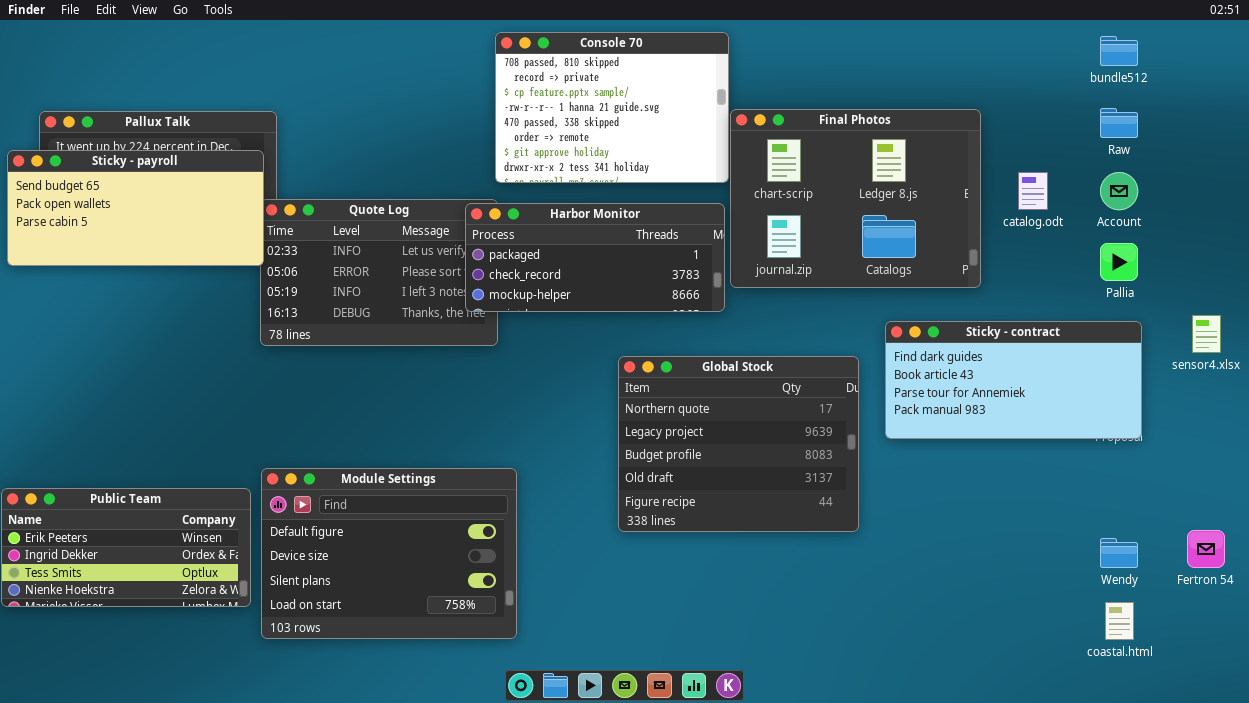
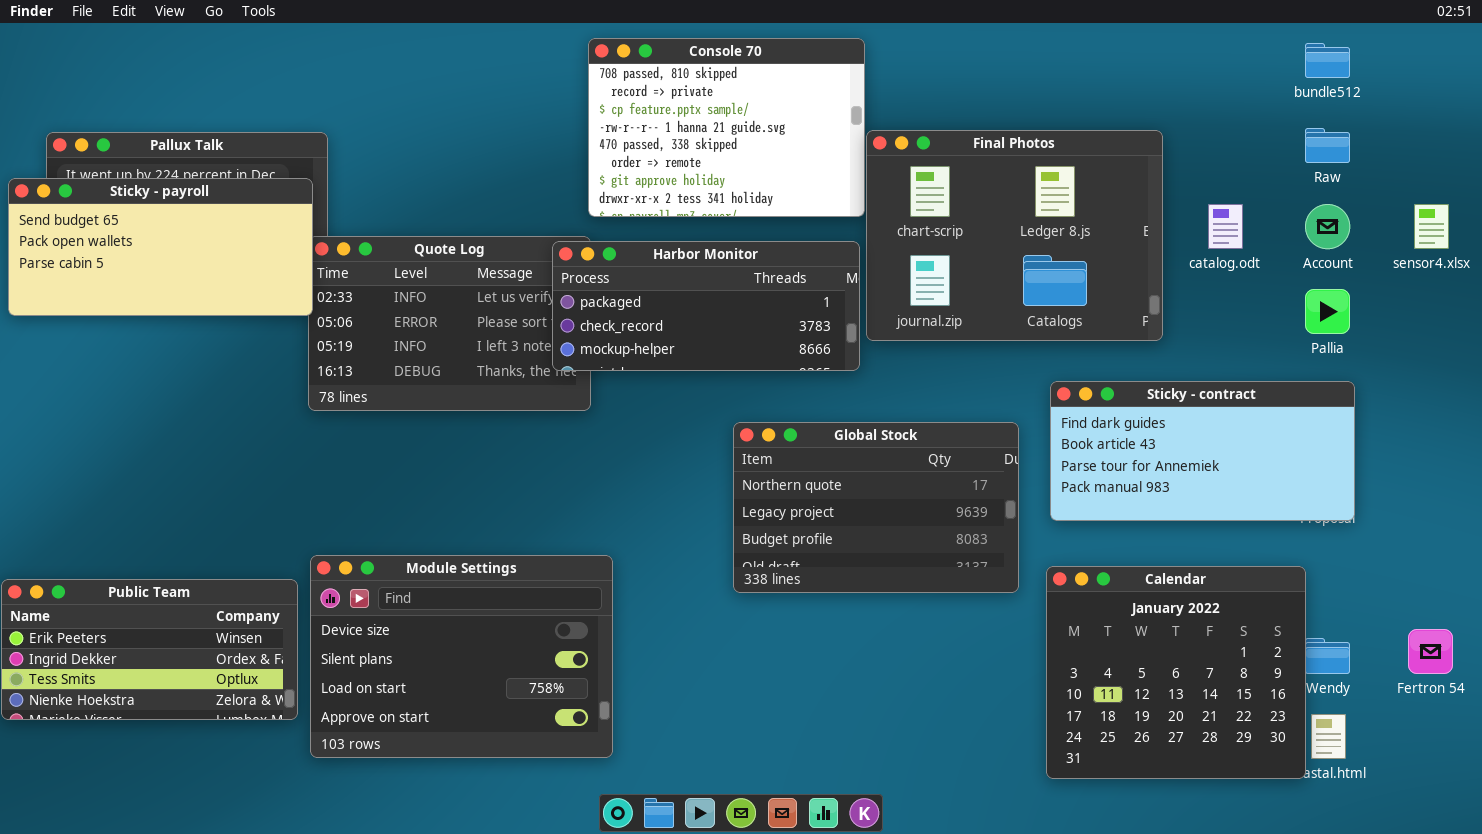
sensor4.xlsx: [1192,315,1221,353] -> [1414,204,1449,249], moved
Global Stock: [618,356,859,532] -> [733,422,1019,593], resized
Module Settings: [261,468,517,639] -> [310,555,613,758], scrolled down 1 row
Calendar: none -> [1046,566,1306,779], opened

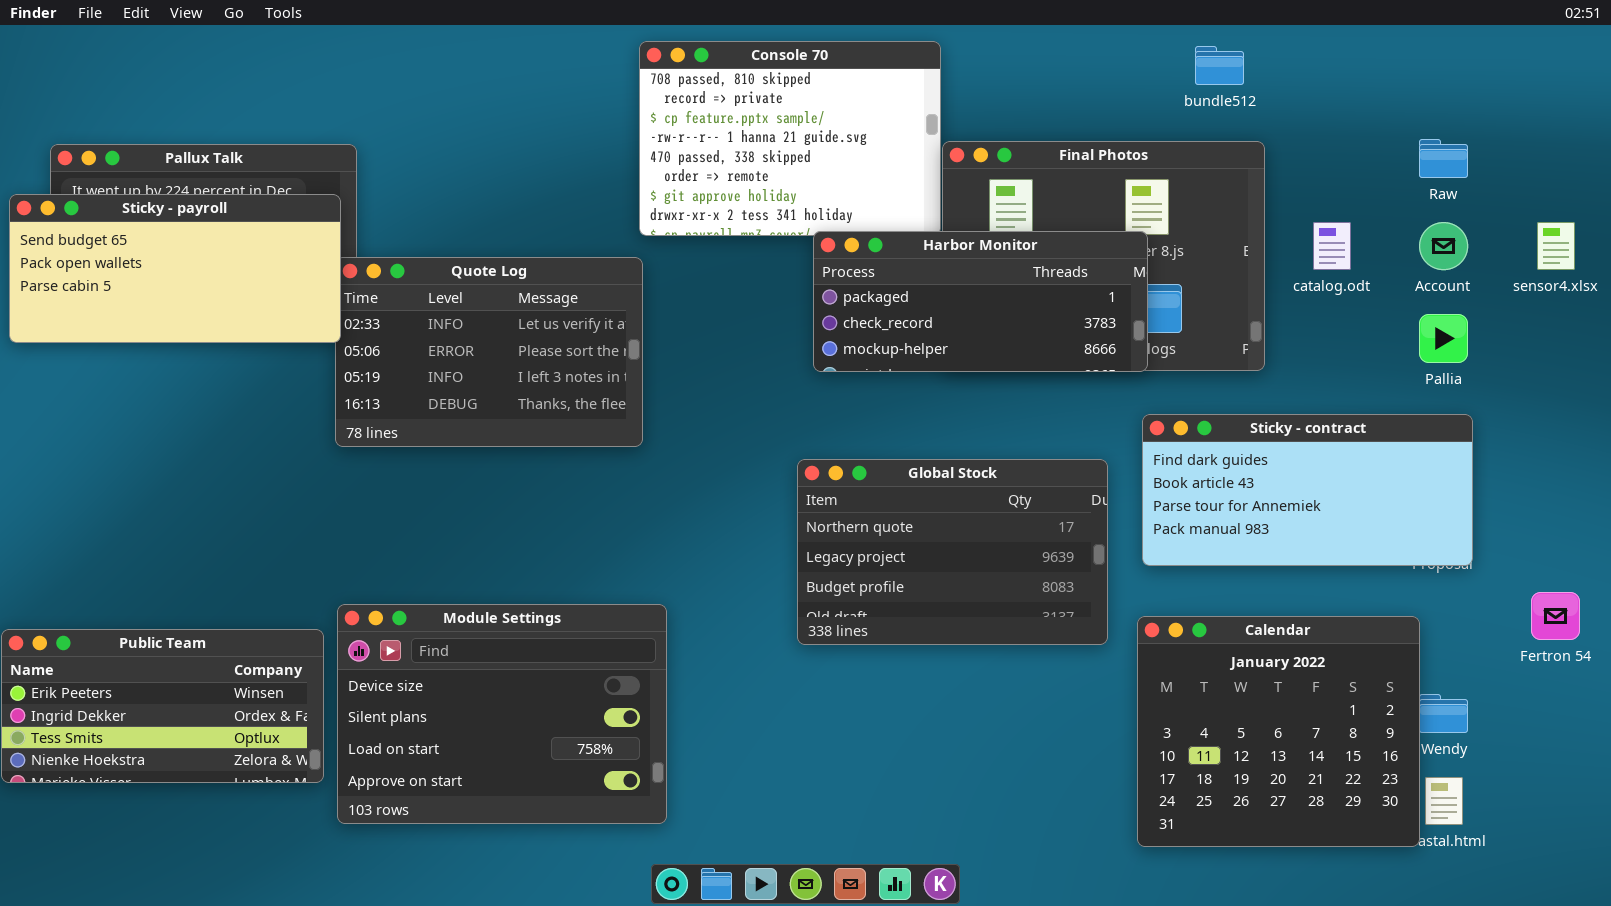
bundle512: [1305,43,1350,78] -> [1195,46,1244,85], moved
Harbor Monitor: [552,241,860,371] -> [813,231,1148,372], moved
Fertron 54: [1408,629,1453,674] -> [1531,592,1580,640], moved

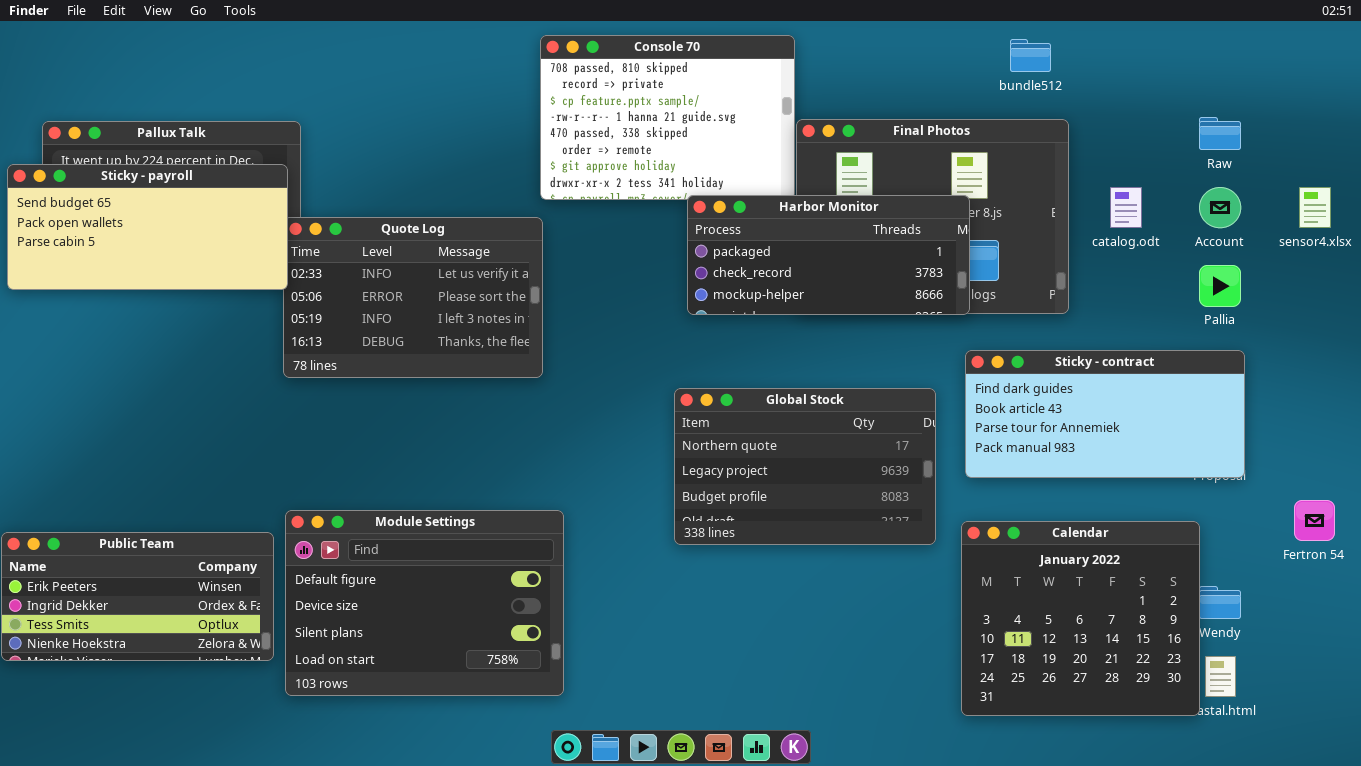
Module Settings: [337,604,667,824] -> [285,510,564,696], scrolled up 1 row

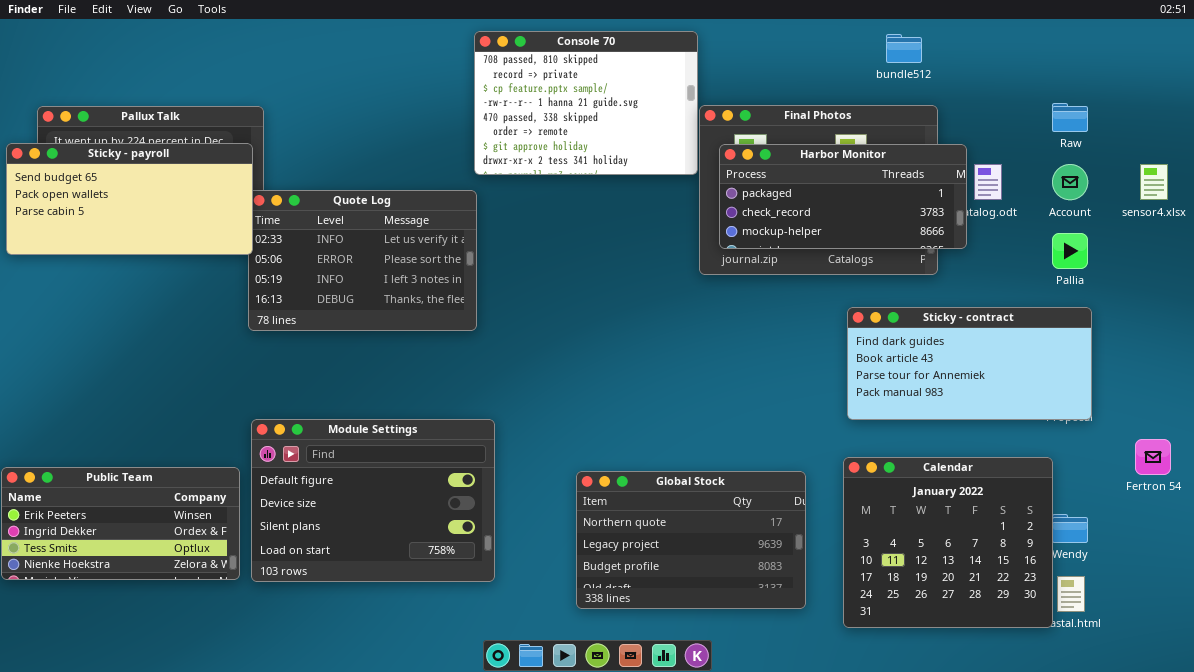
Harbor Monitor: [687,195,970,315] -> [719,144,967,249], moved
Global Stock: [674,388,936,545] -> [576,471,806,609], moved
Module Settings: [285,510,564,696] -> [251,419,495,582], moved

